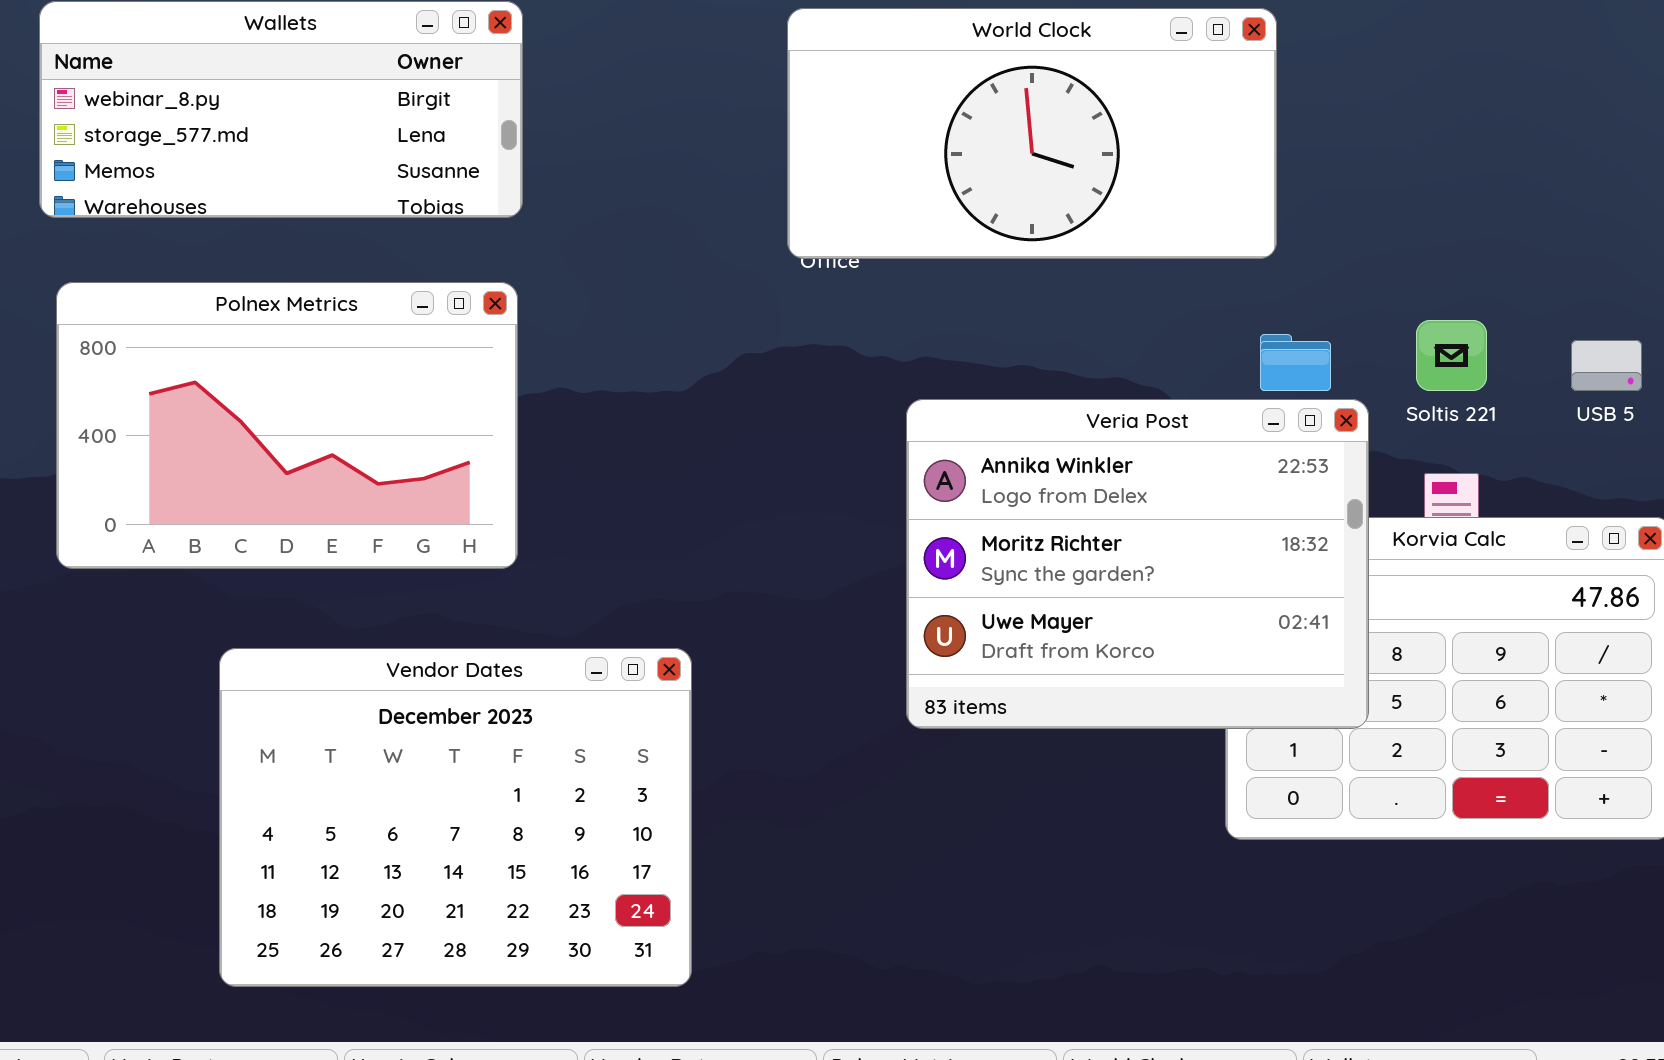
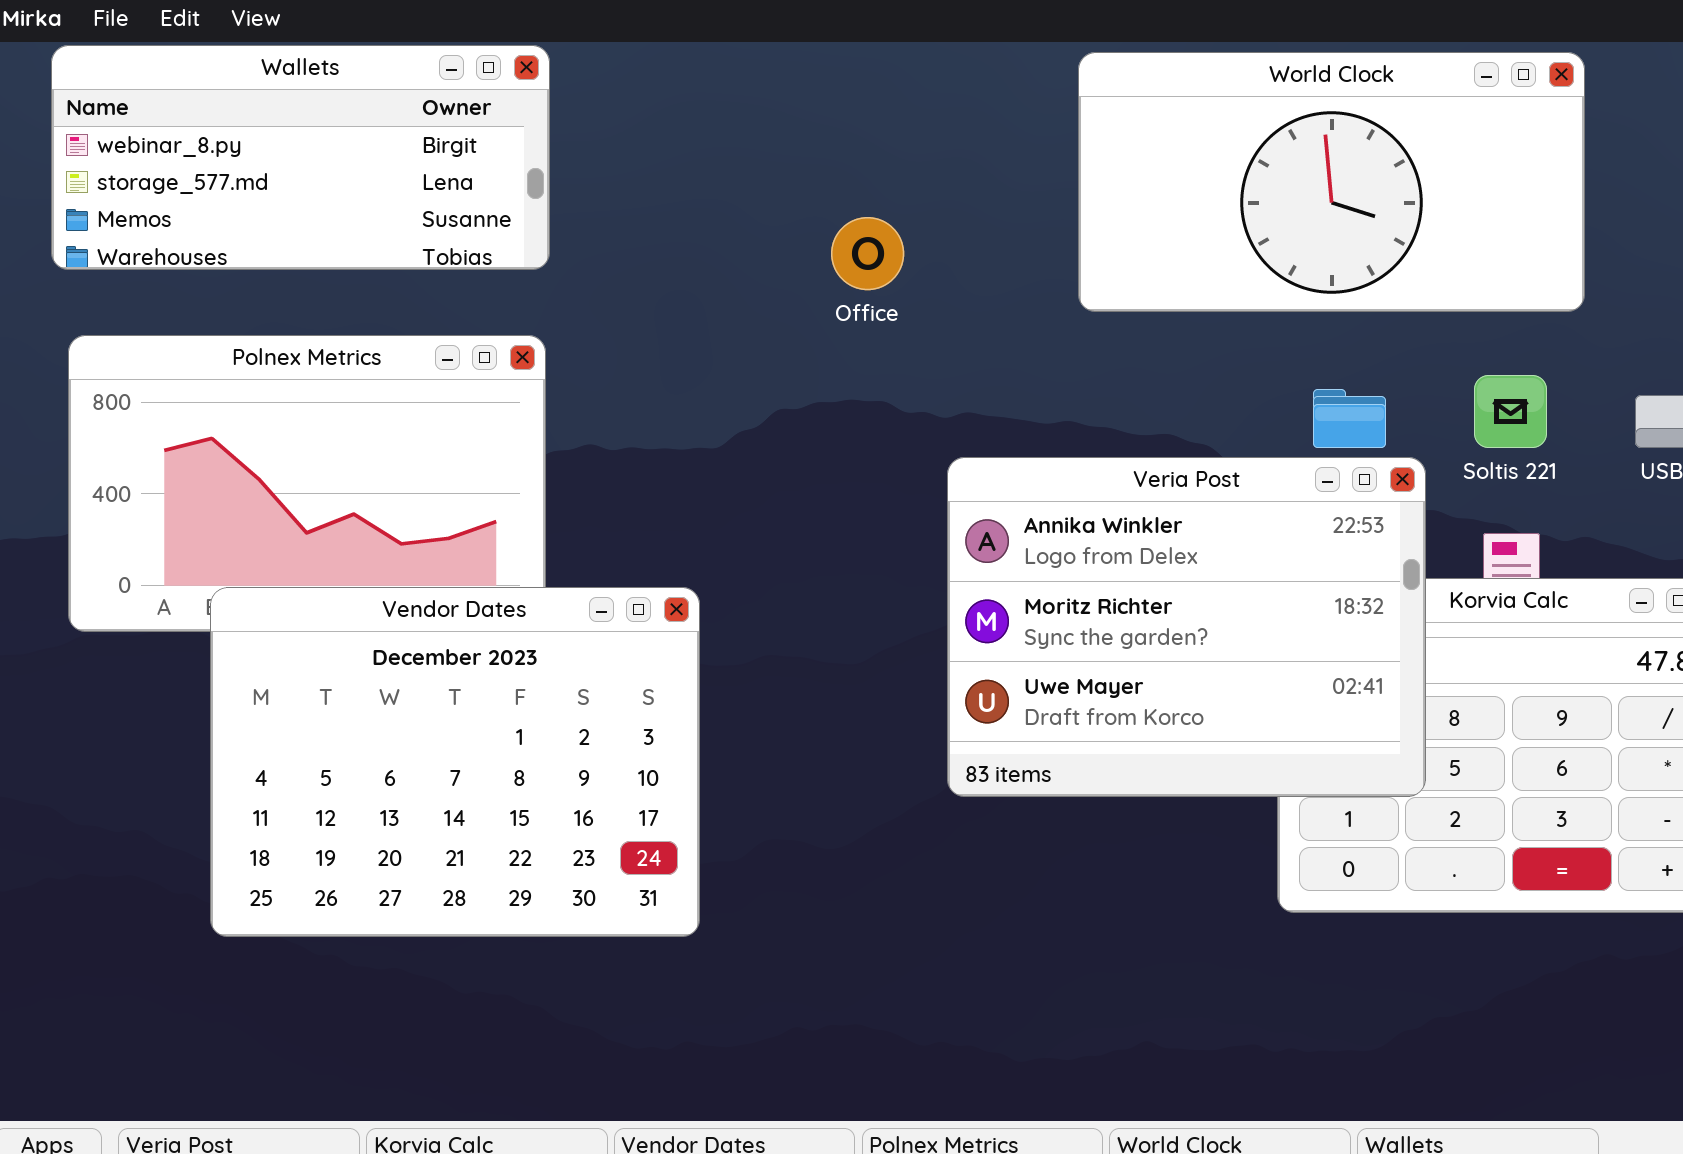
World Clock: [787,8,1277,259] -> [1078,52,1585,312], moved
Vendor Dates: [219,648,692,987] -> [210,587,700,937], moved

